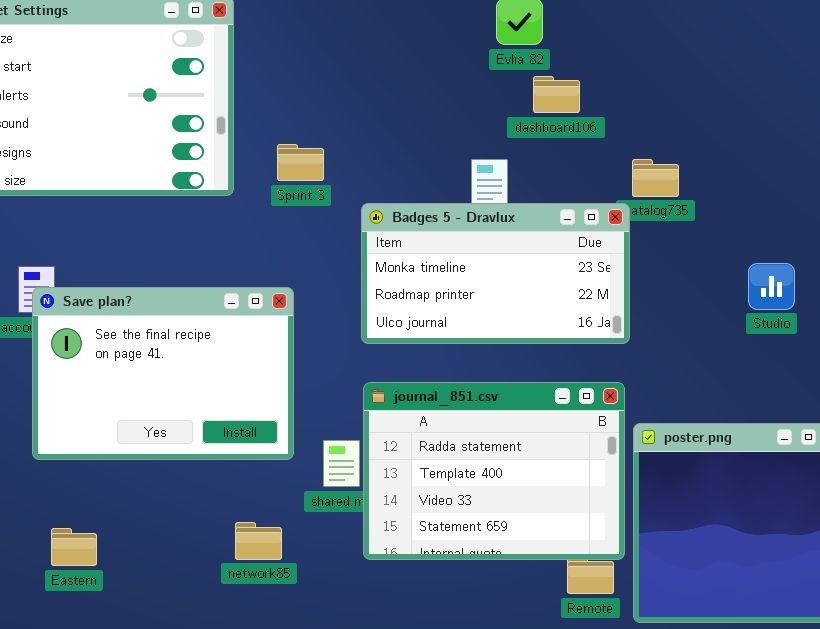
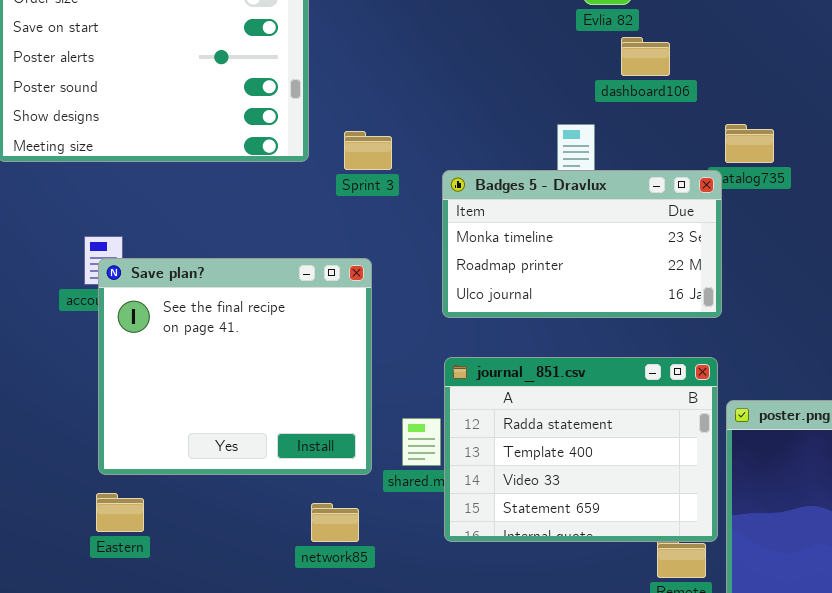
Sprint 3: [277,144,324,181] -> [344,131,392,170], moved
Save plan?: [32,287,294,460] -> [98,258,372,475], resized
Eastern: [51,528,97,566] -> [96,493,144,532], moved

